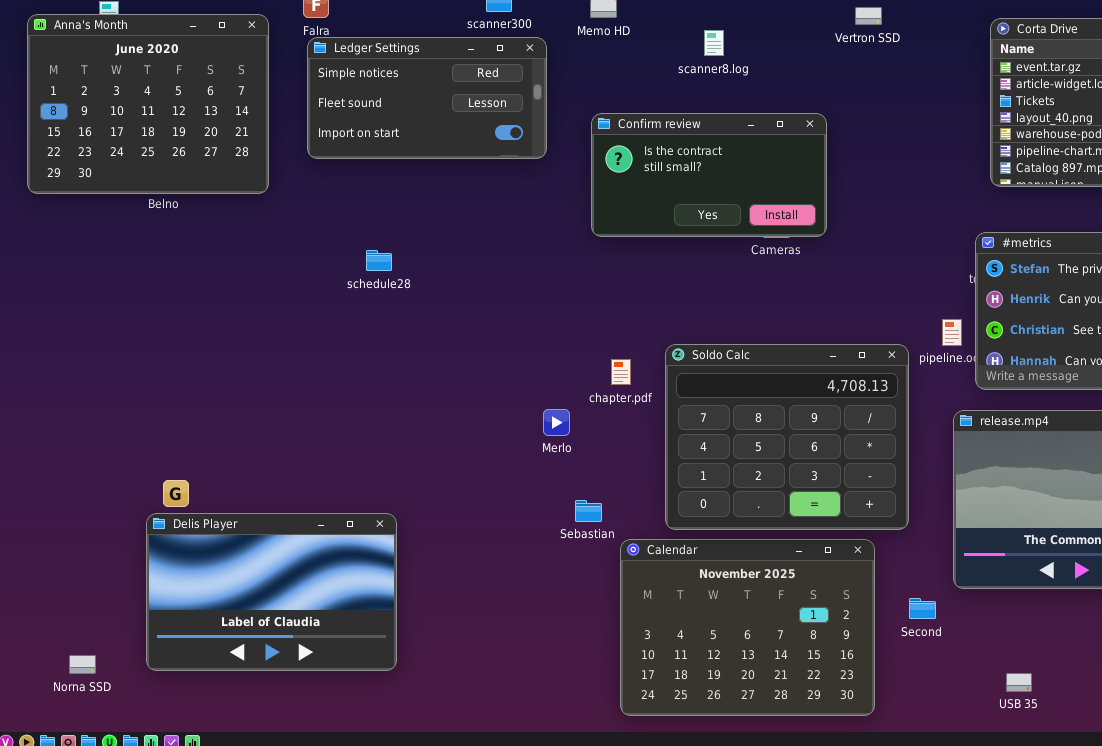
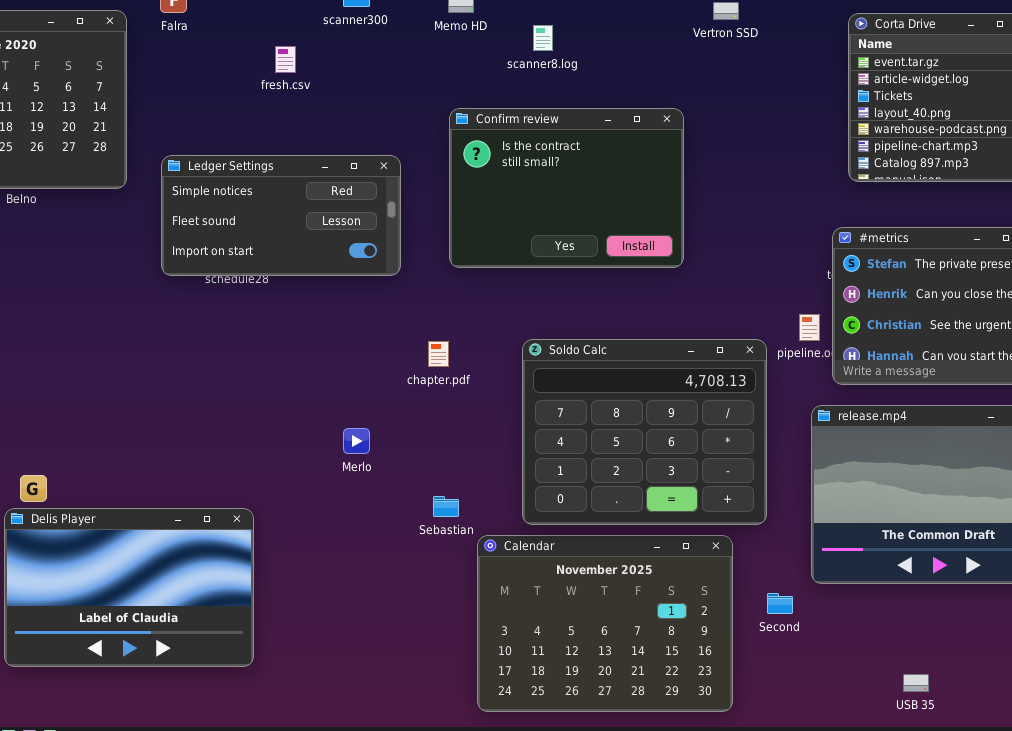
scanner8.log: [704,30,724,56] -> [533,25,553,51], moved
Ledger Settings: [307,37,547,159] -> [161,155,401,276], moved
Confirm review: [591,113,827,237] -> [449,108,684,268], resized
chapter.pdf: [611,359,631,385] -> [428,341,449,367], moved
Merlo: [543,409,570,436] -> [343,428,370,454], moved
USB 35: [1006,673,1032,692] -> [903,674,929,692], moved

